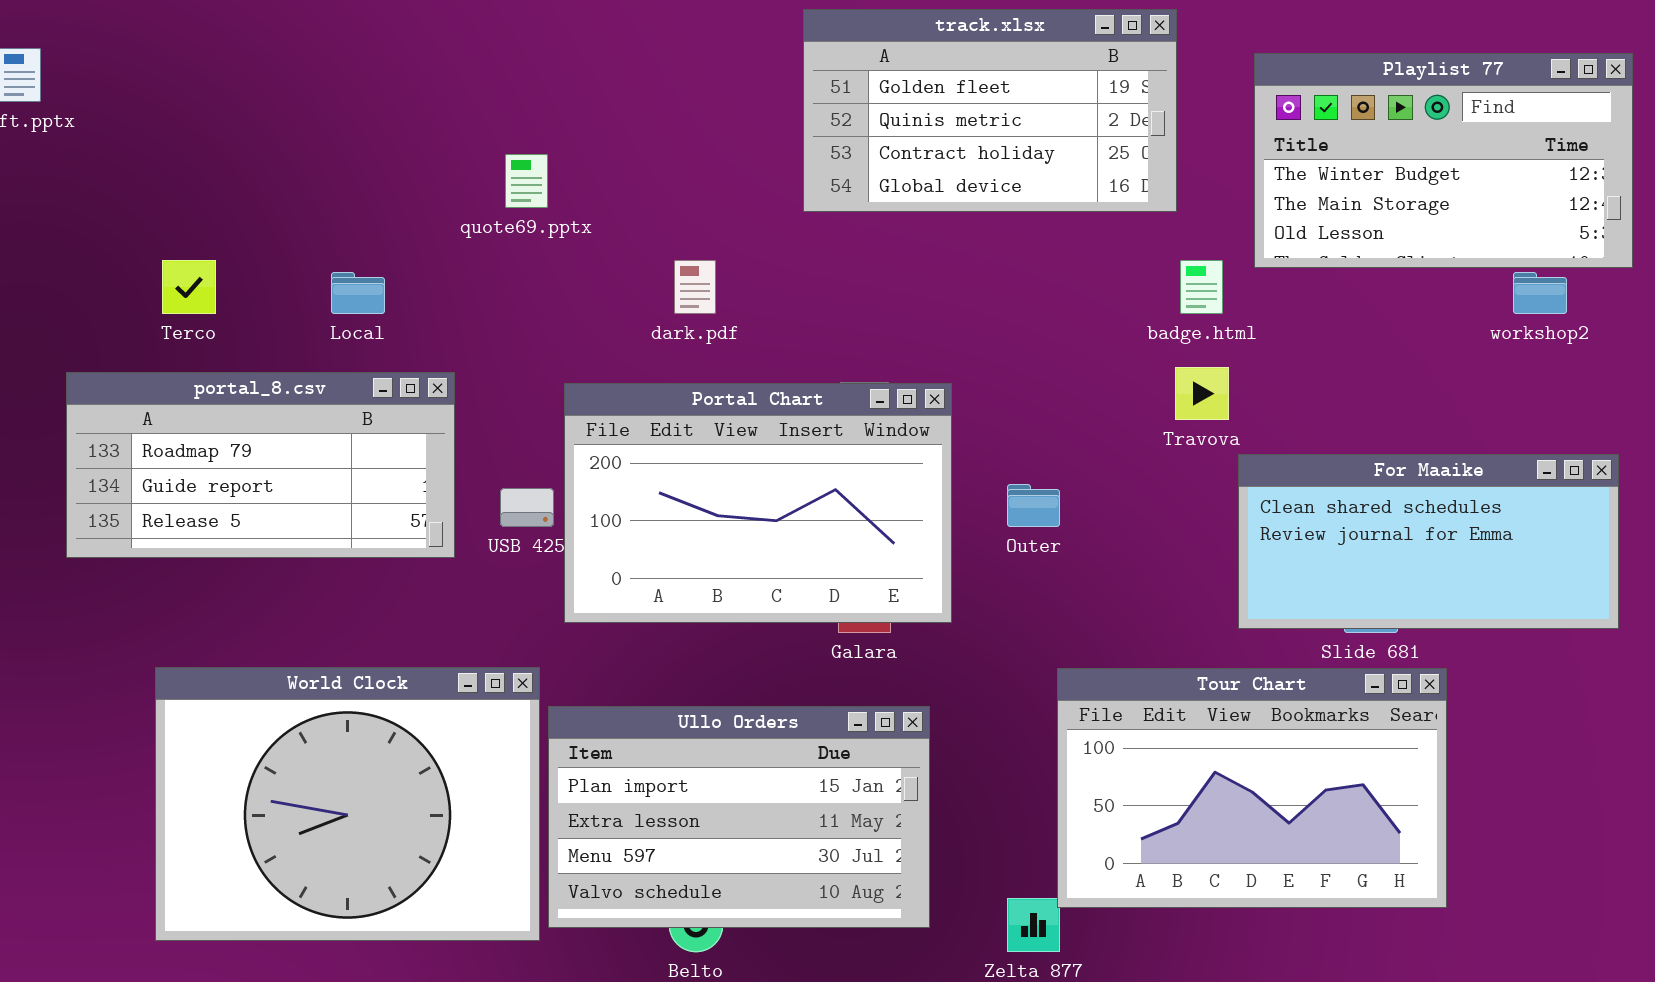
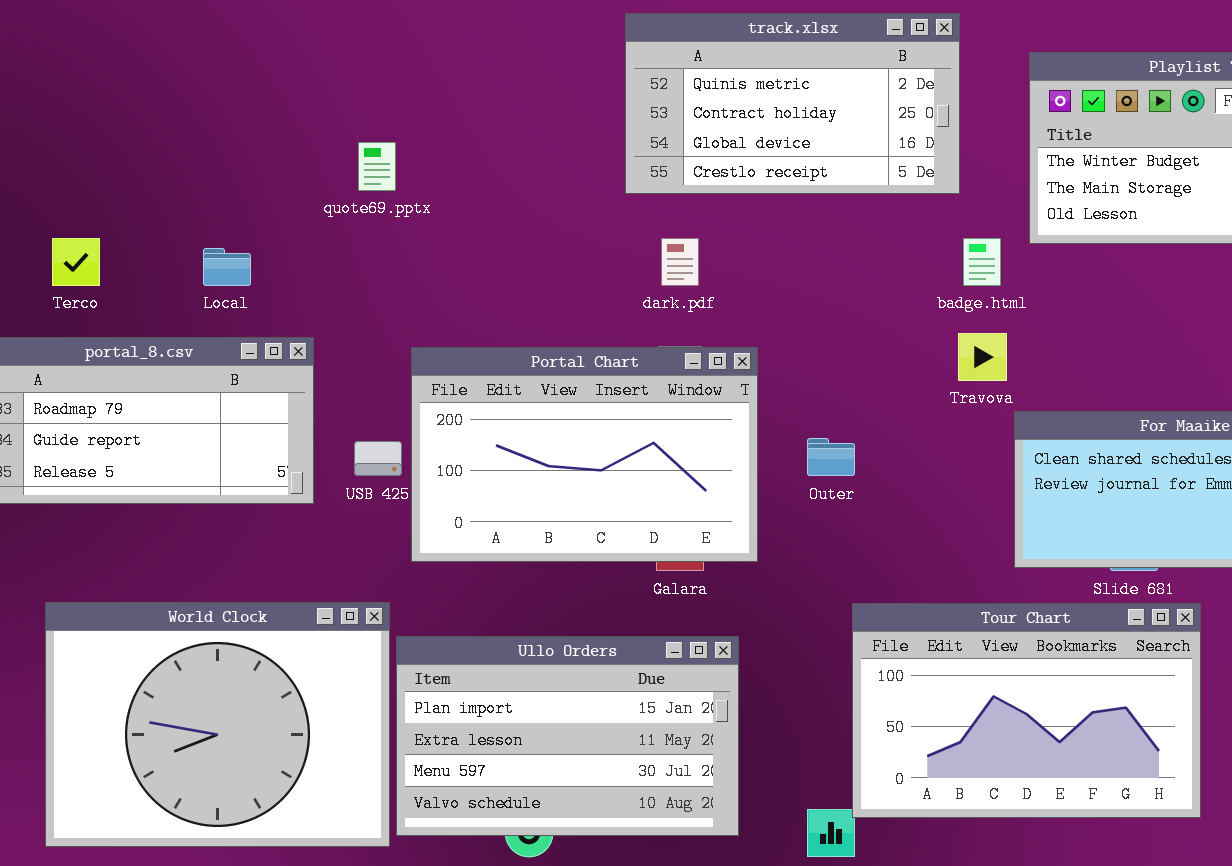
track.xlsx: [803,9,1177,212] -> [625,13,960,194], scrolled down 1 row
dark.pdf: [674,260,716,314] -> [661,238,699,286], moved

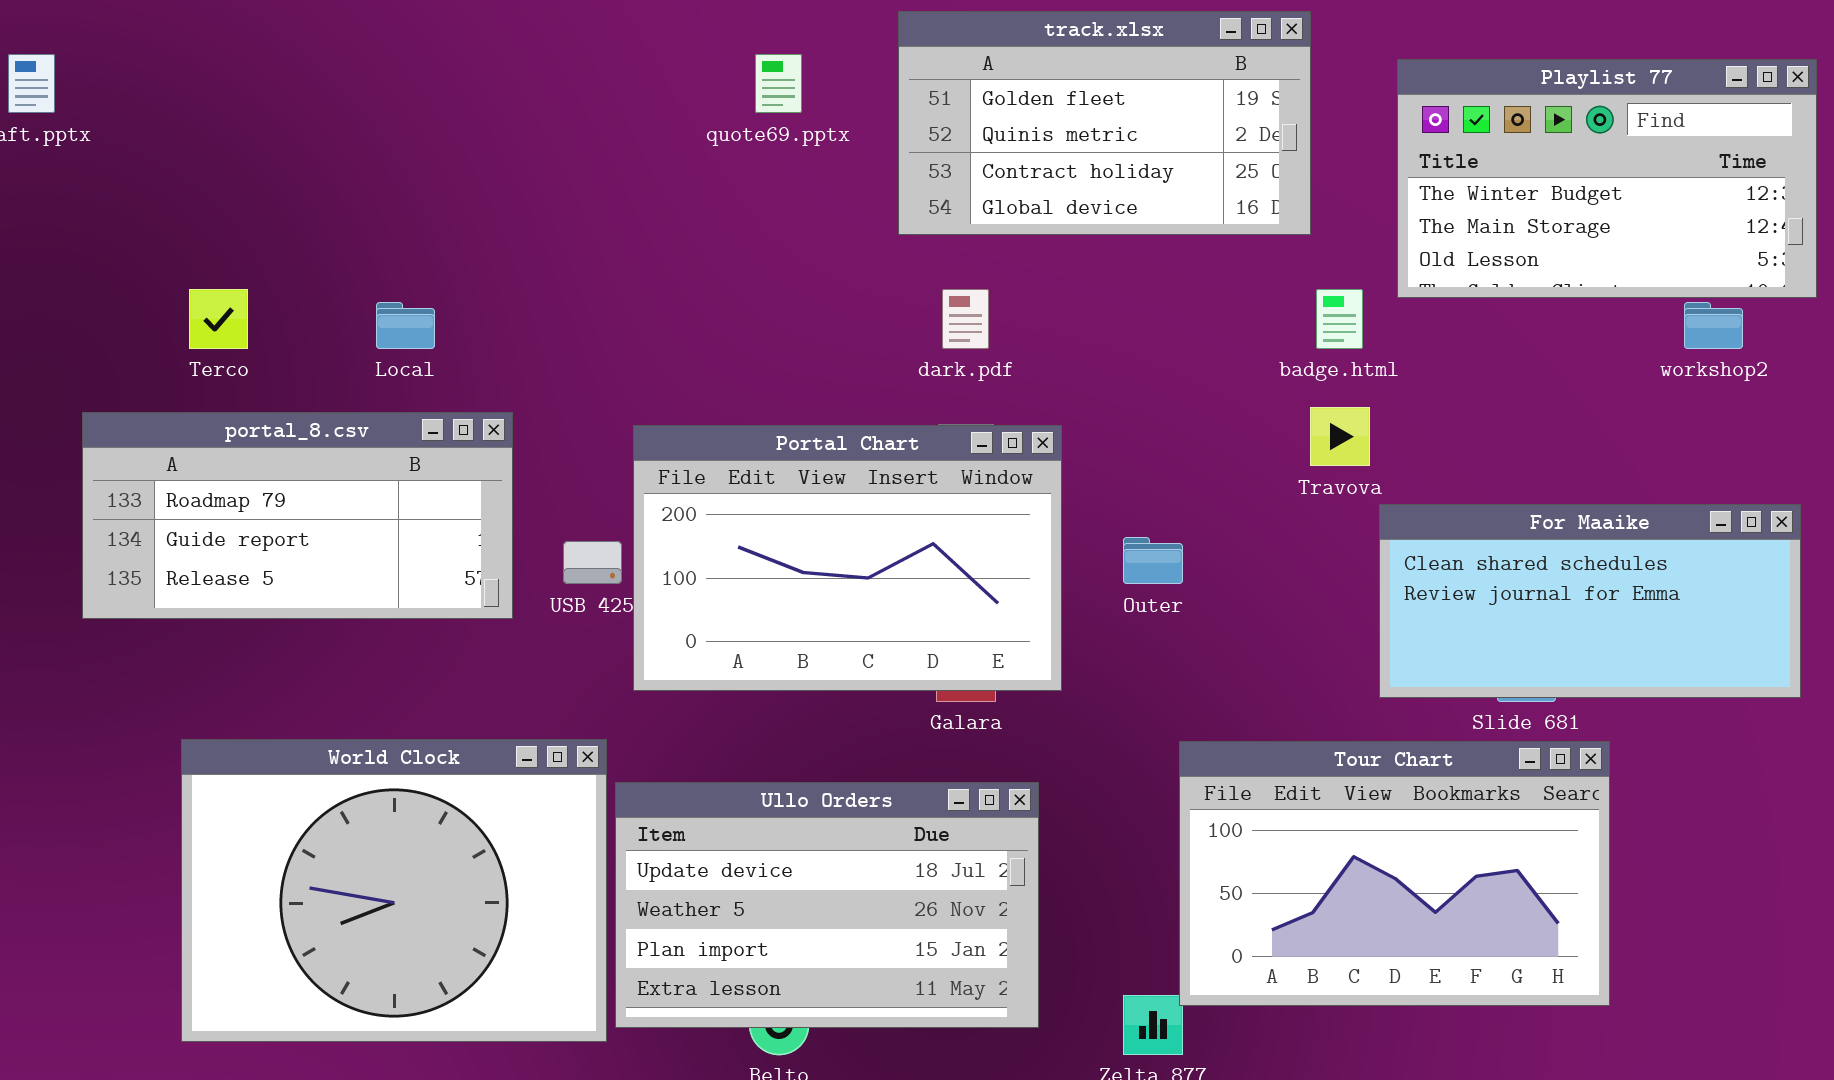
track.xlsx: [625,13,960,194] -> [898,11,1311,235], scrolled up 1 row
quote69.pptx: [358,142,396,191] -> [755,54,802,113], moved
Ullo Orders: [396,636,739,836] -> [615,782,1039,1028], scrolled up 2 rows

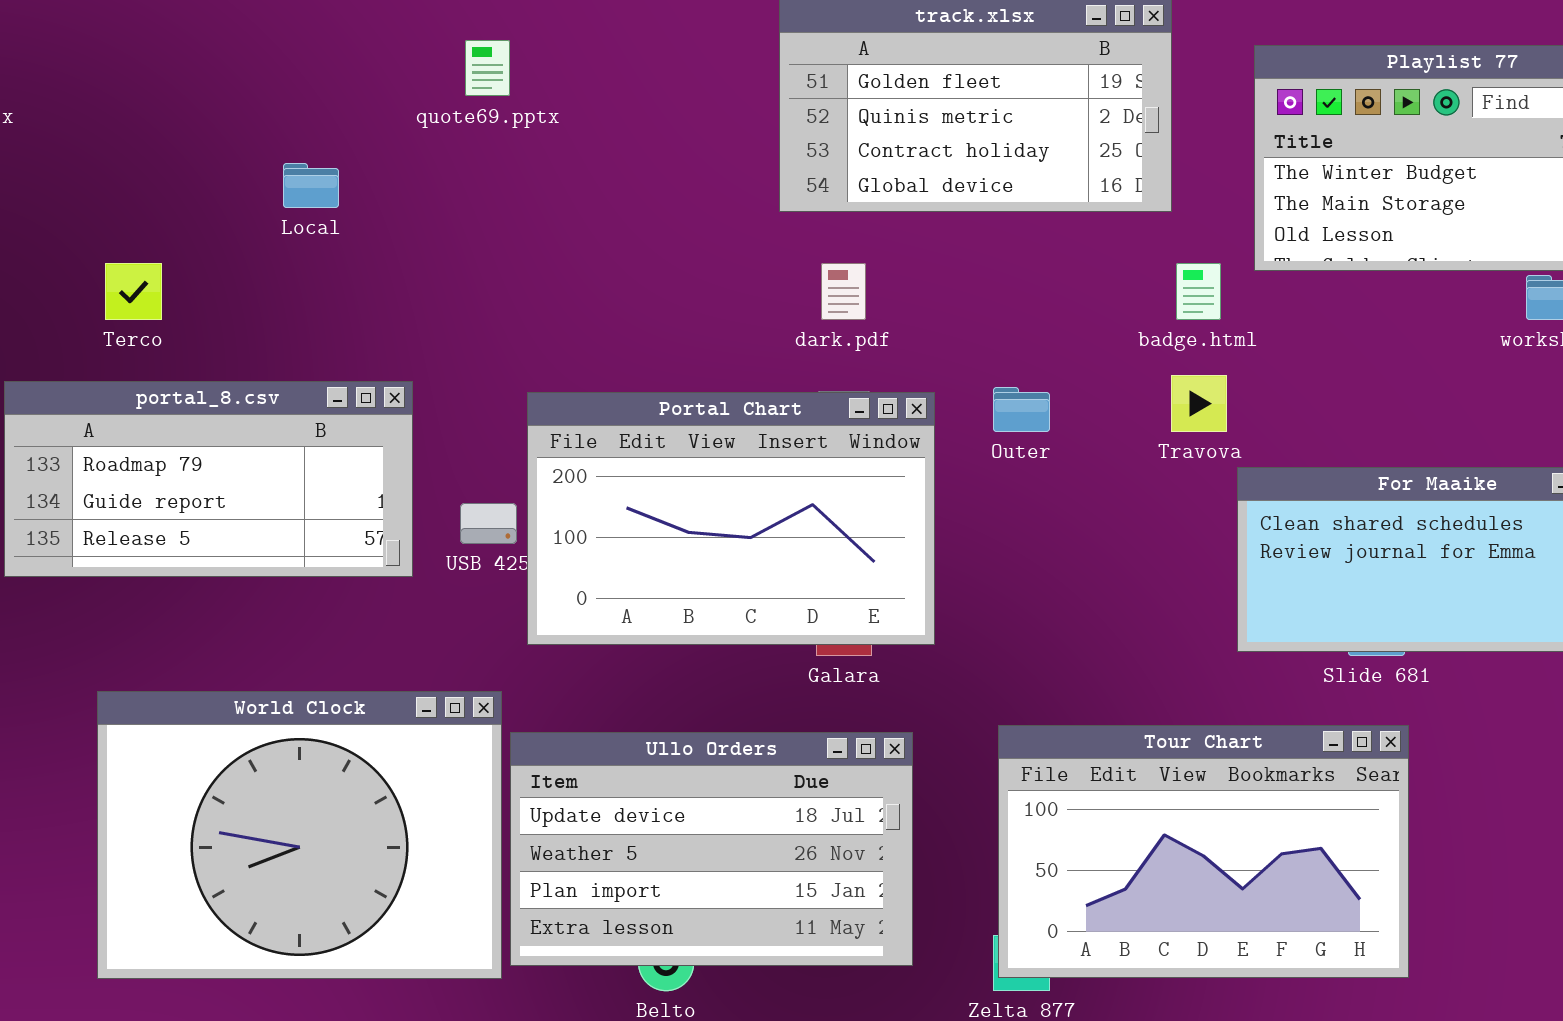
quote69.pptx: [755,54,802,113] -> [465,40,510,96], moved
Local: [376,302,435,349] -> [283,163,339,208], moved
Outer: [1123,537,1183,584] -> [993,387,1050,432], moved
Tour Chart: [1179,741,1610,1006] -> [998,725,1409,978], moved

